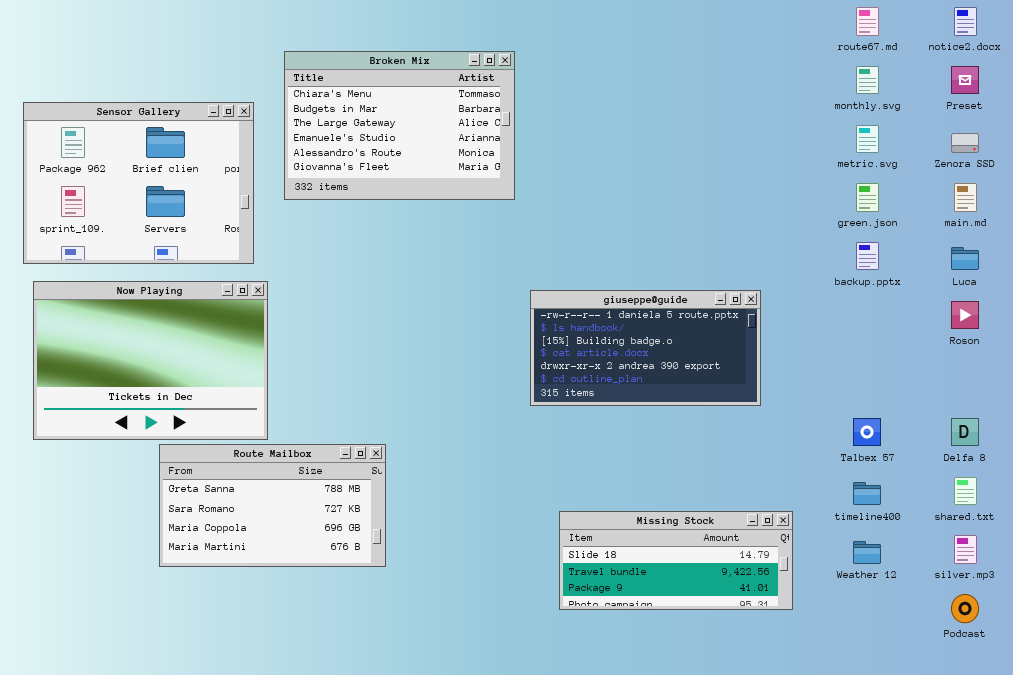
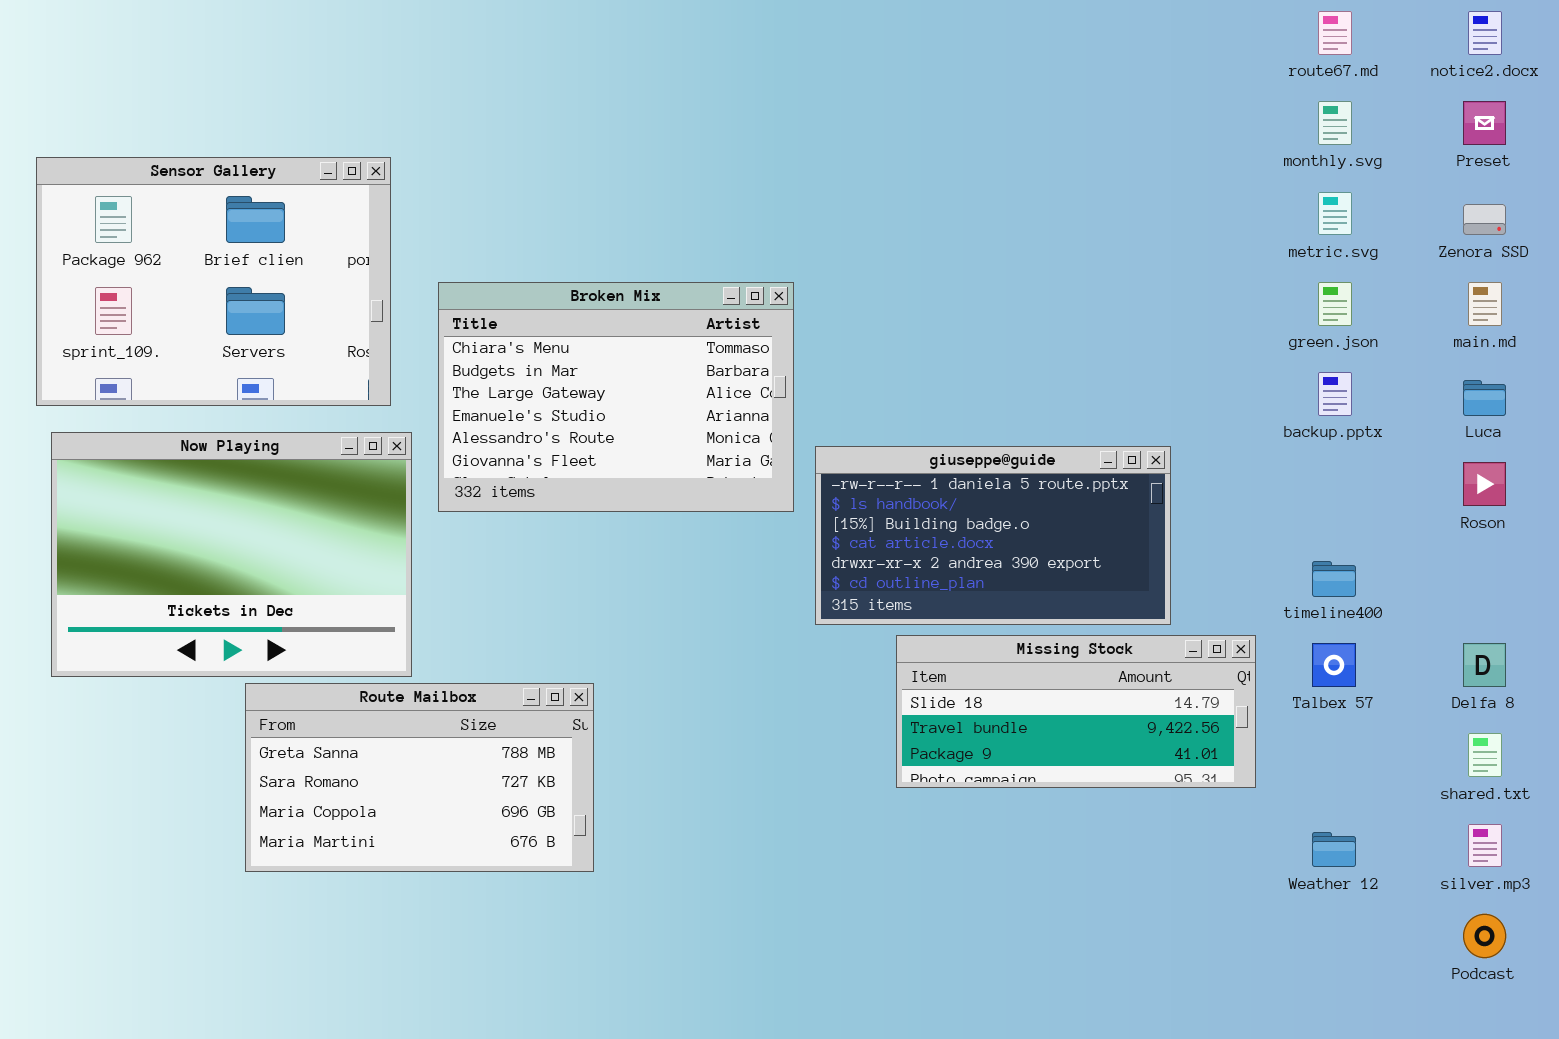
Broken Mix: [284,51,515,200] -> [438,282,794,512], moved
timeline400: [853,482,881,505] -> [1312,561,1356,597], moved
Missing Stock: [559,511,793,610] -> [896,635,1256,788], moved

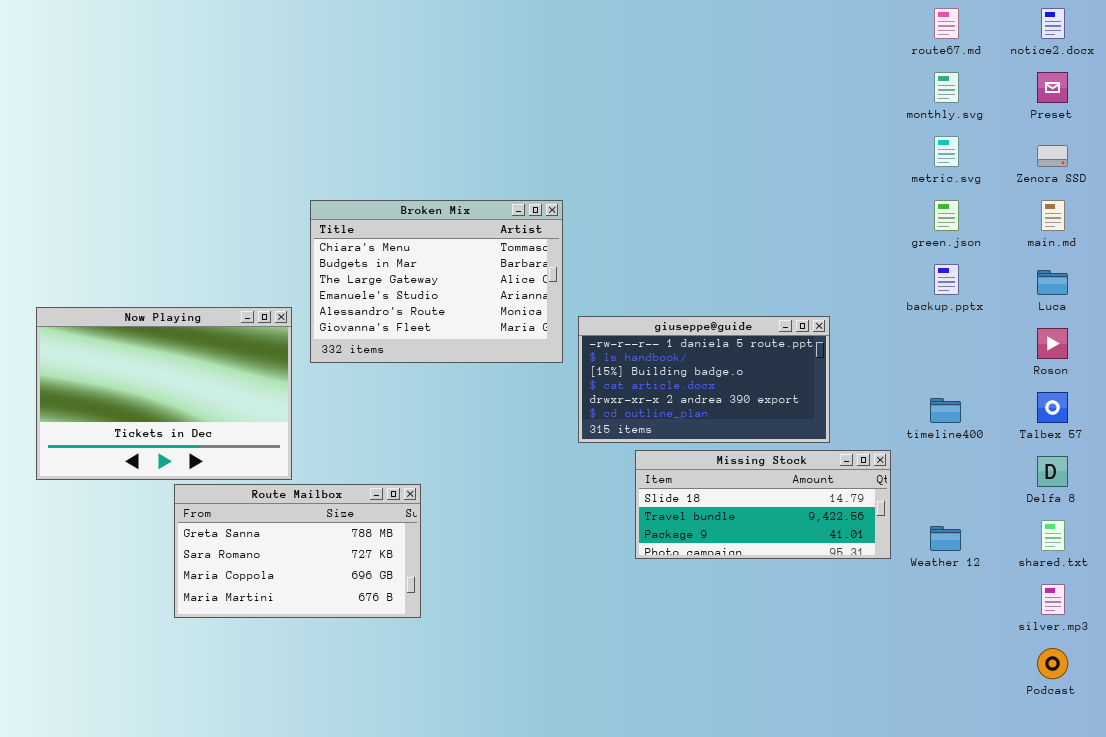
Sensor Gallery: [36,157,391,406] -> none, closed
Talbex 57: [1312,643,1356,687] -> [1037,392,1068,423], moved
Weather 12: [1312,832,1356,867] -> [930,526,961,551], moved

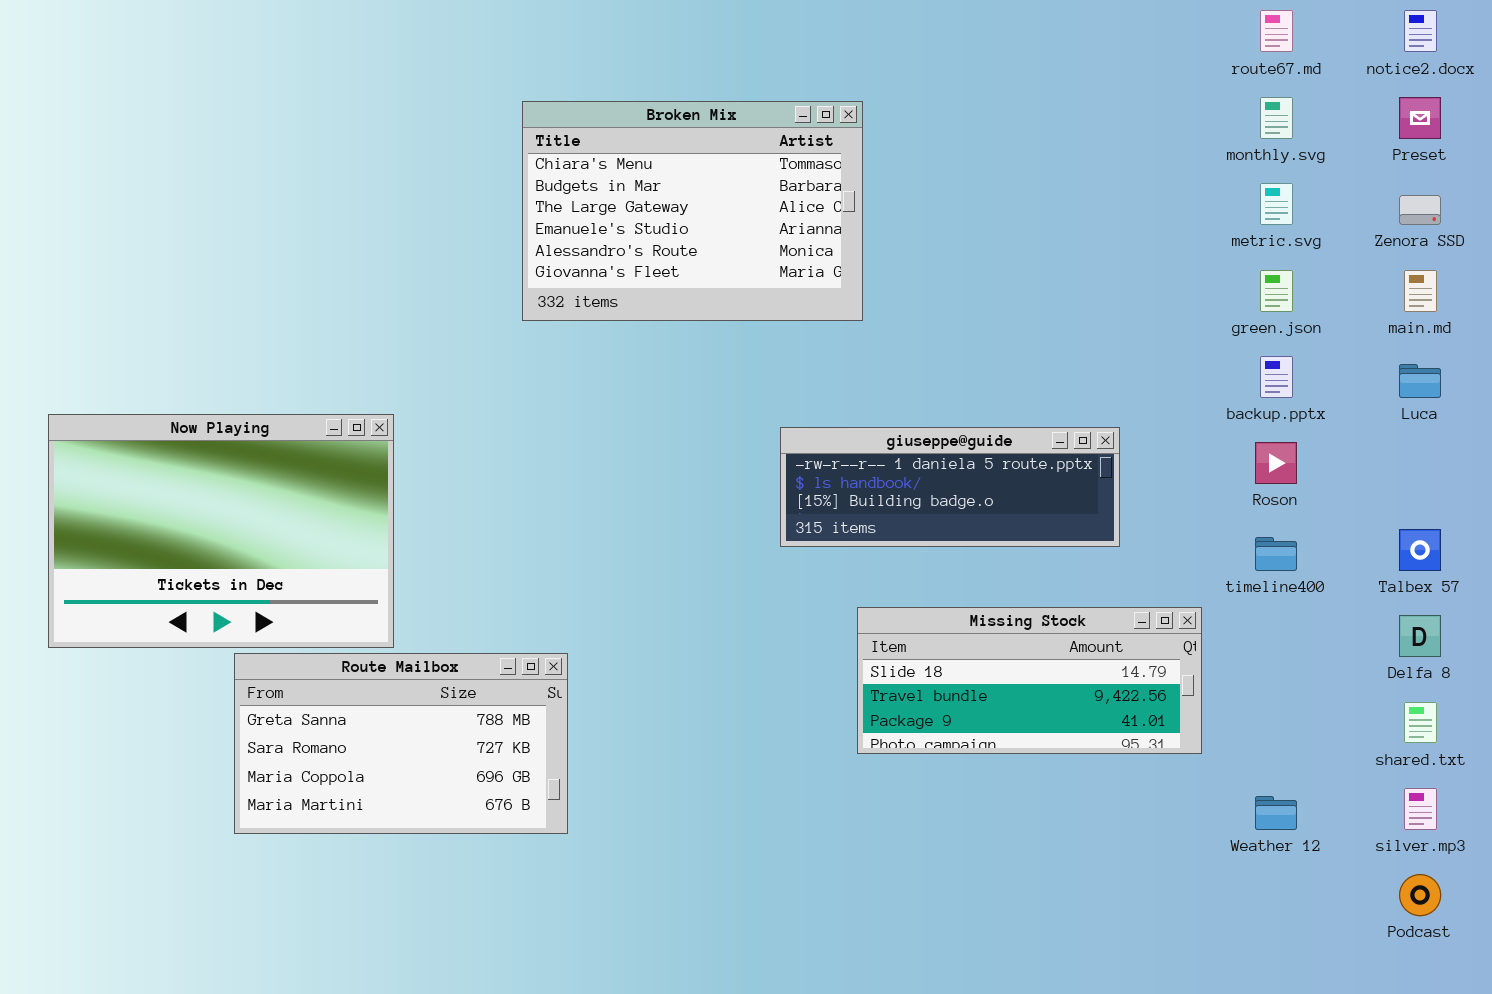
Broken Mix: [310,200,563,363] -> [522,101,863,321], moved
giuseppe@guide: [578,316,830,443] -> [780,427,1120,547], resized
Roson: [1037,328,1068,359] -> [1255,442,1297,484], moved
Weather 12: [930,526,961,551] -> [1255,796,1297,830], moved

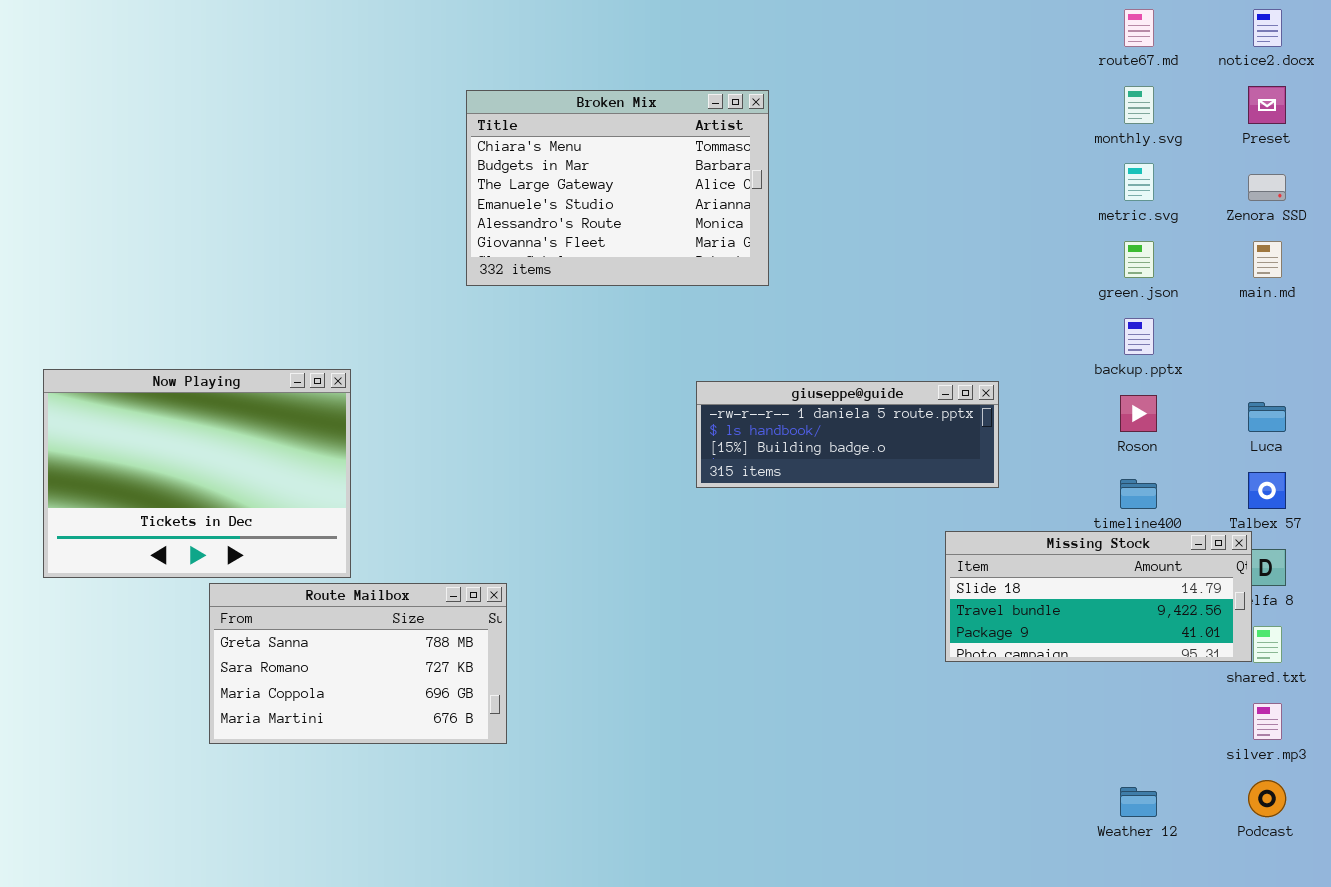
Luca: [1399,364,1441,398] -> [1248,402,1286,432], moved
Missing Stock: [857,607,1202,754] -> [945,531,1252,662], moved
Weather 12: [1255,796,1297,830] -> [1120,787,1157,817], moved

